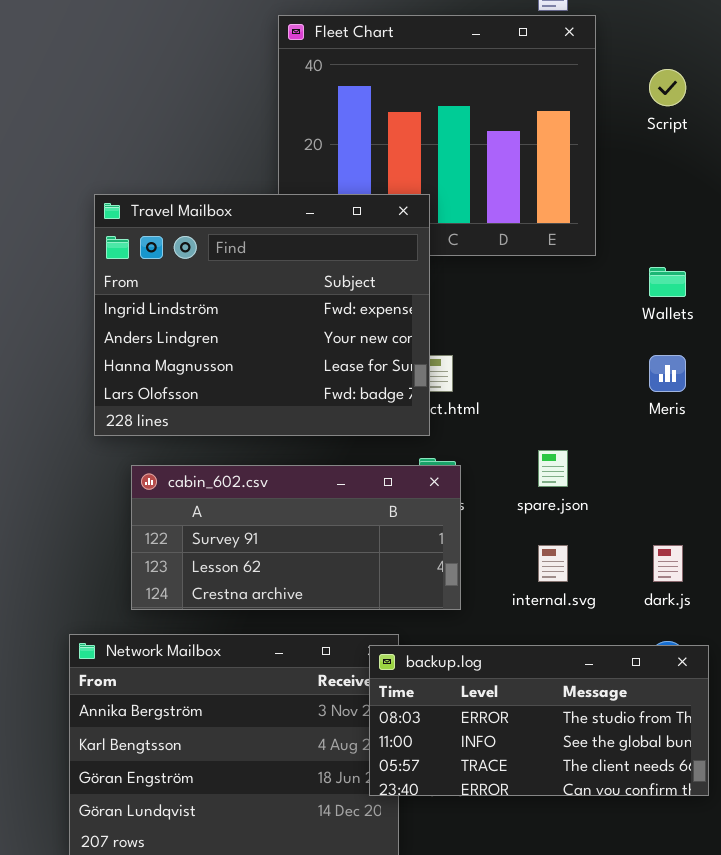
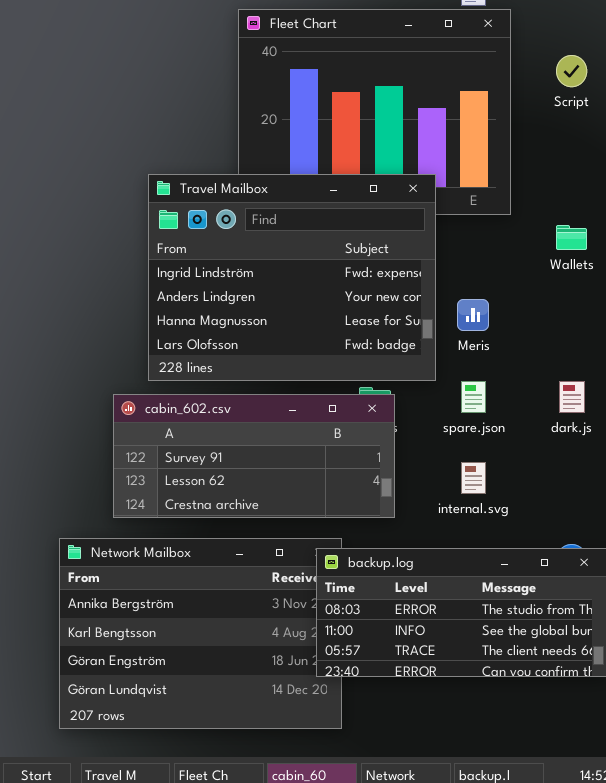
Travel Mailbox: [94,194,430,436] -> [148,174,436,381], moved
Meris: [649,355,686,392] -> [457,299,489,331], moved
dark.js: [653,545,683,582] -> [559,381,585,413], moved

